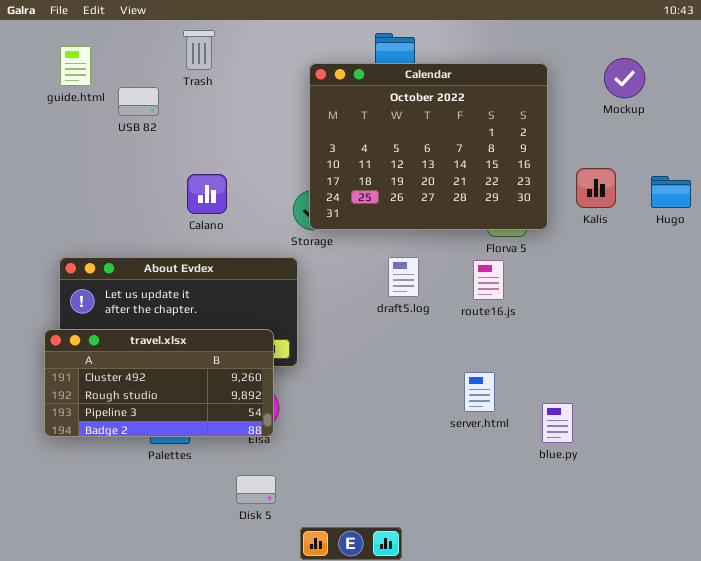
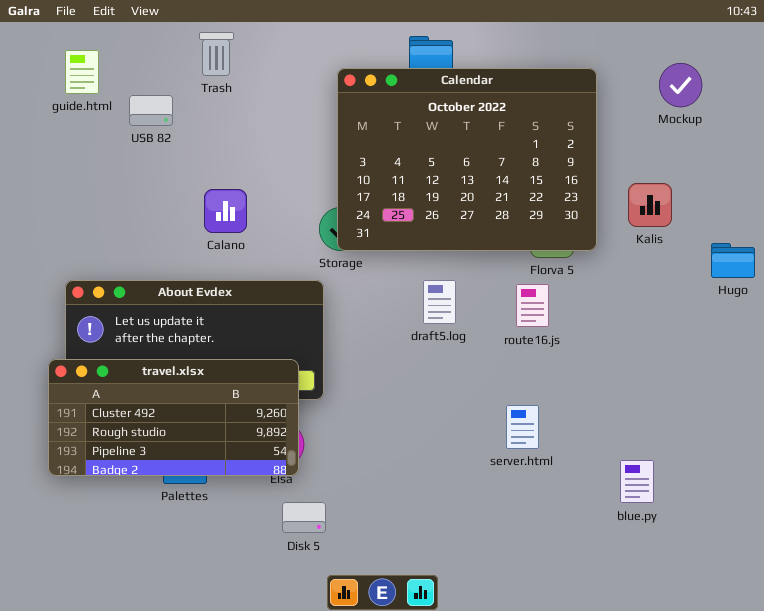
Hugo: [651,176,691,208] -> [711,243,755,278], moved
blue.py: [542,403,573,443] -> [620,460,654,503], moved
Disk 5: [236,475,276,504] -> [282,502,326,533], moved

